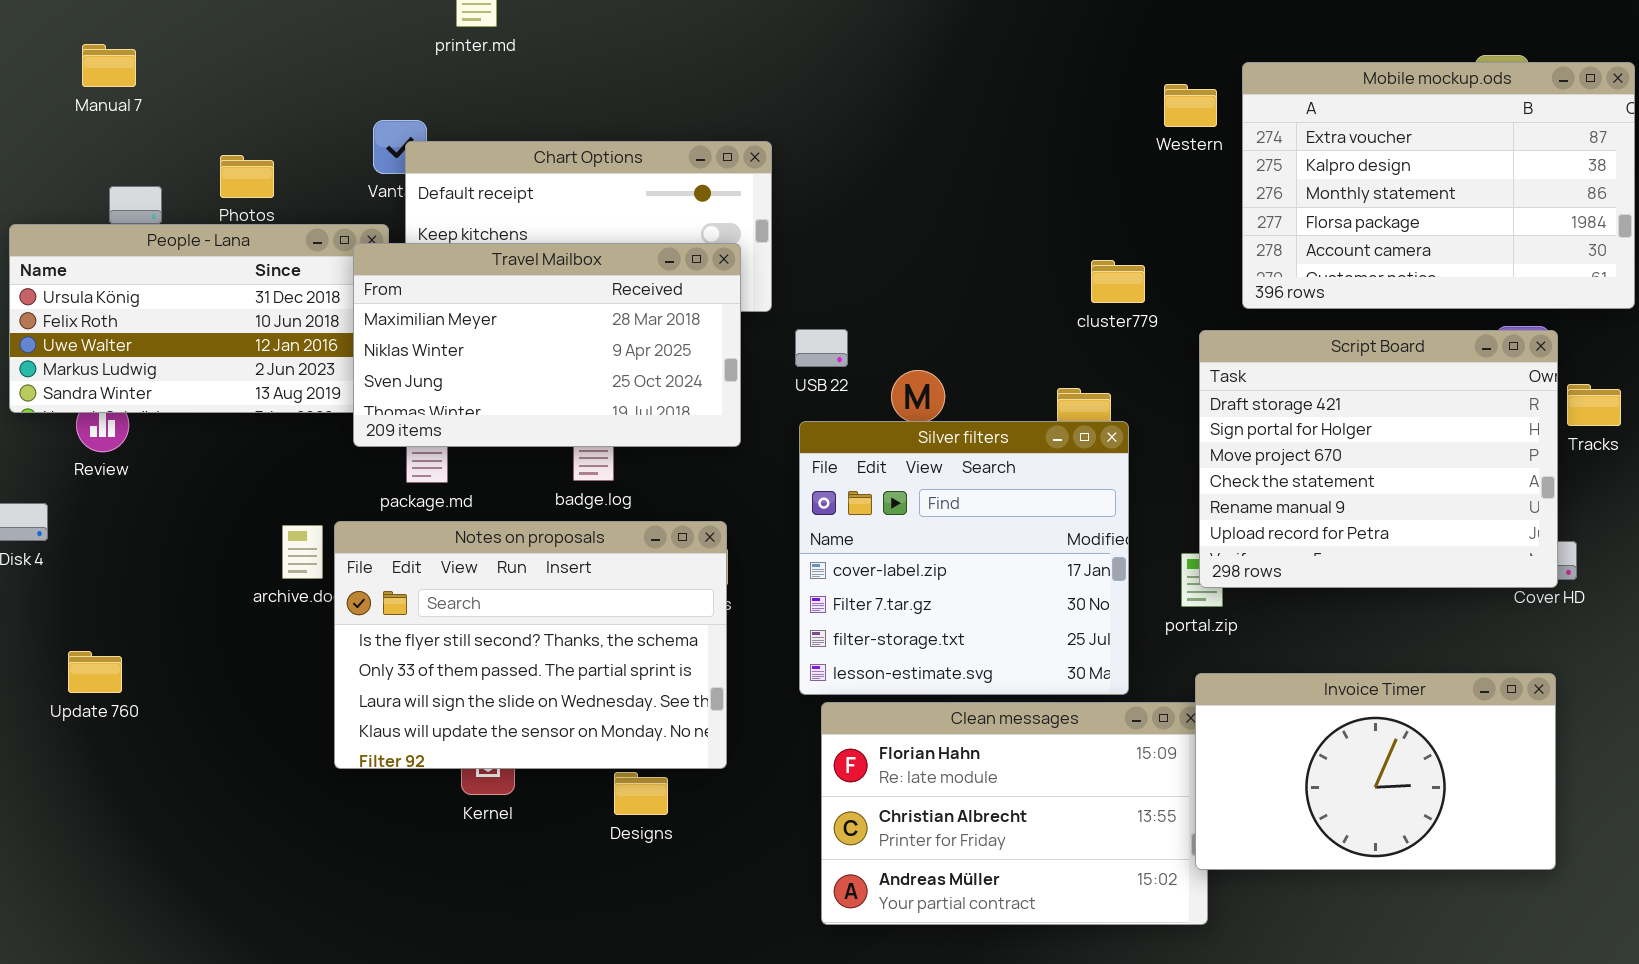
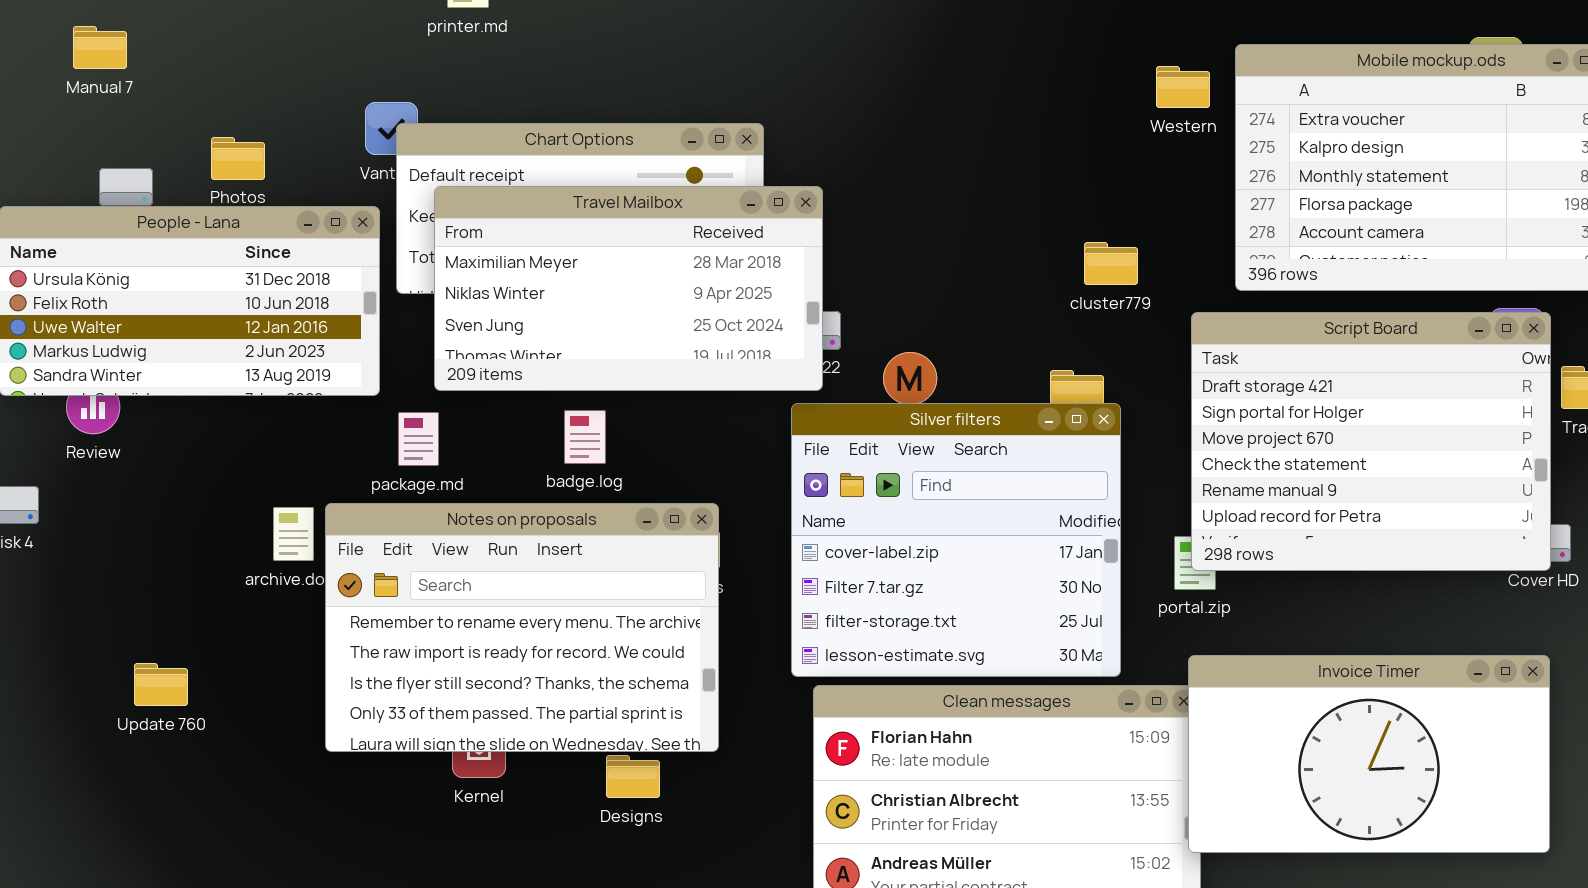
Travel Mailbox: [353,243,741,447] -> [434,186,823,391], moved
Notes on proposals: [334,521,727,769] -> [325,503,719,752], scrolled up 2 rows
Update 760: [68,651,122,693] -> [134,663,188,706], moved

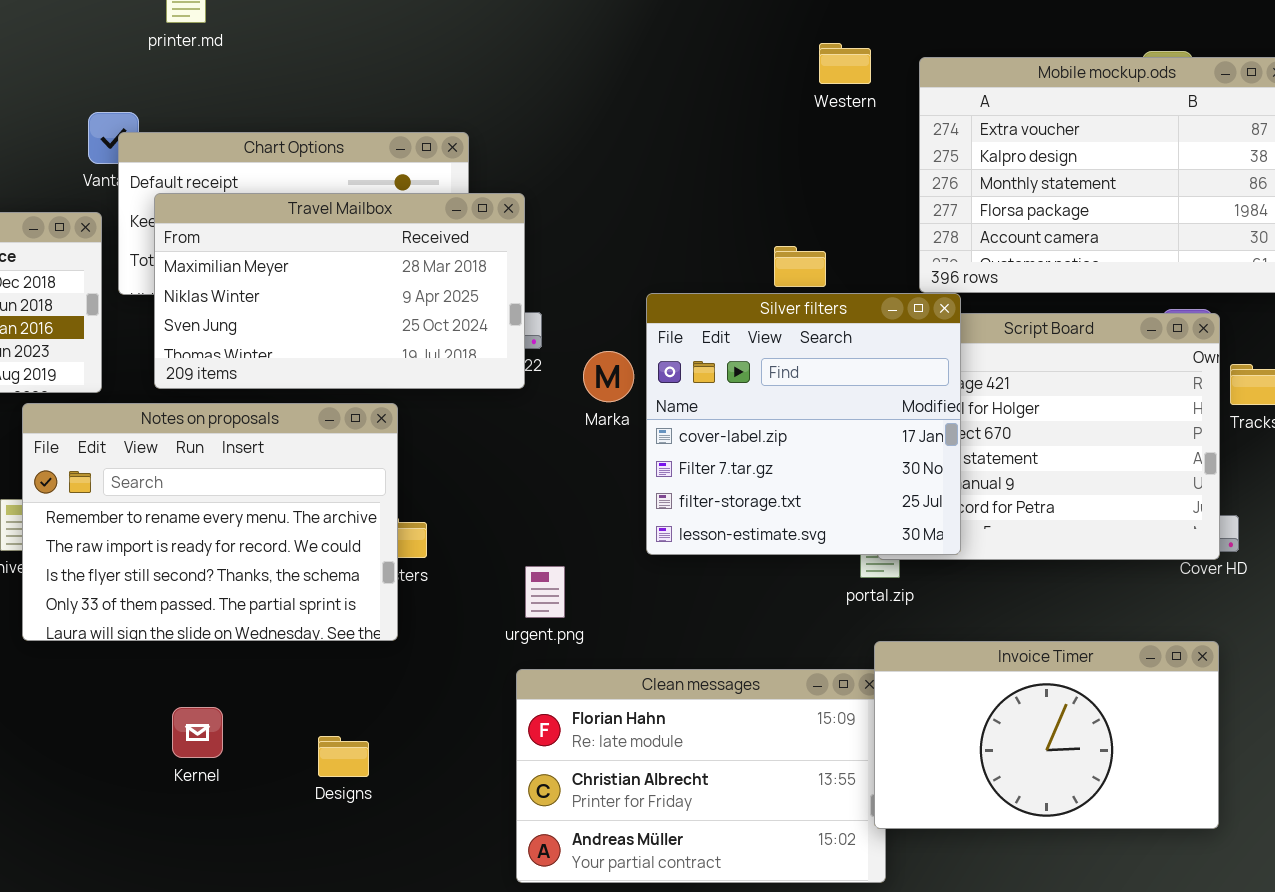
Western: [1156,66,1210,108] -> [819,43,871,84], moved
Silver filters: [791,403,1121,677] -> [646,293,961,555], moved
Notes on proposals: [325,503,719,752] -> [22,403,398,641], moved

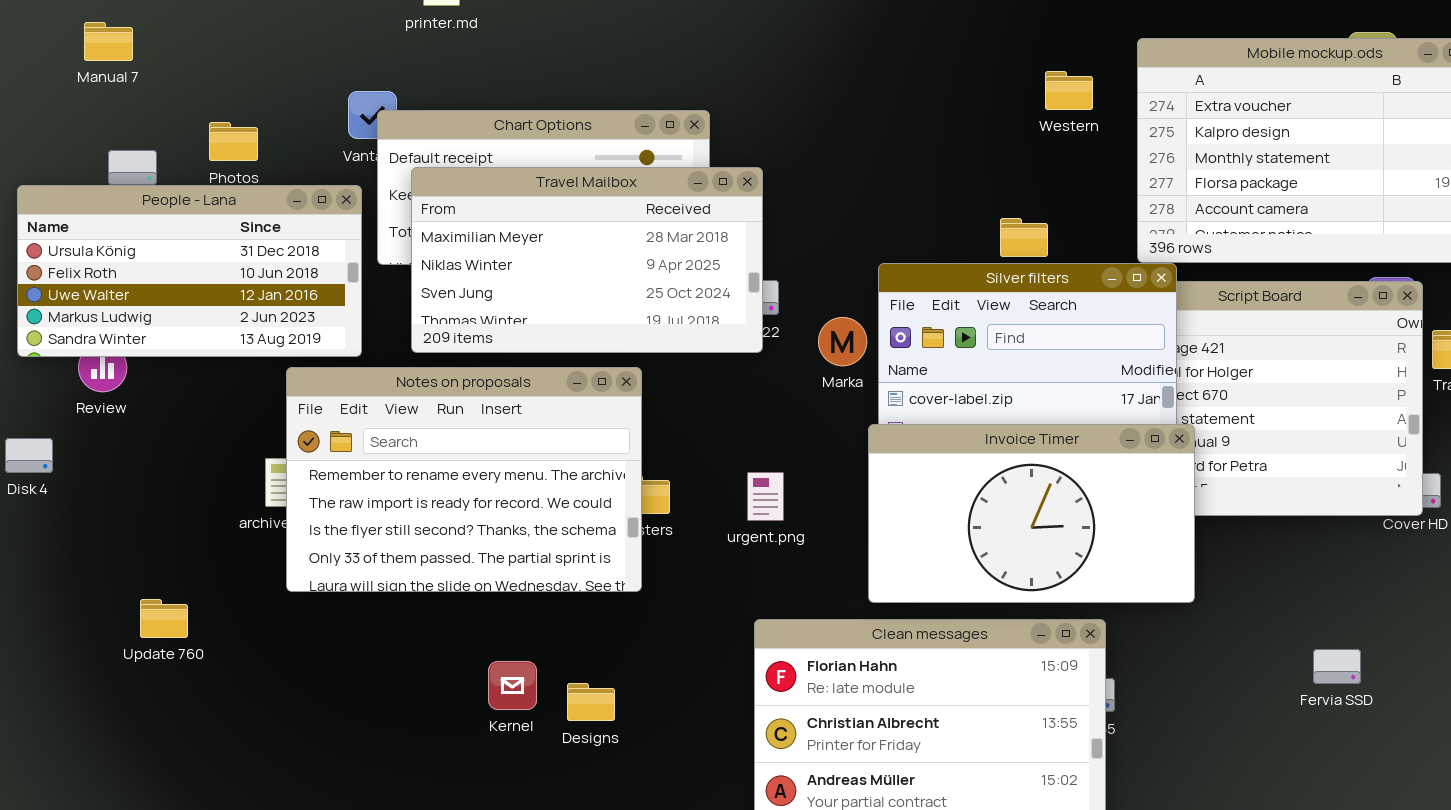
Western: [819,43,871,84] -> [1045,71,1093,110], moved
urgent.png: [525,566,565,618] -> [747,472,784,521], moved
Invoice Timer: [874,641,1219,829] -> [868,424,1195,603], moved
Kernel: [172,707,223,758] -> [488,661,537,710], moved

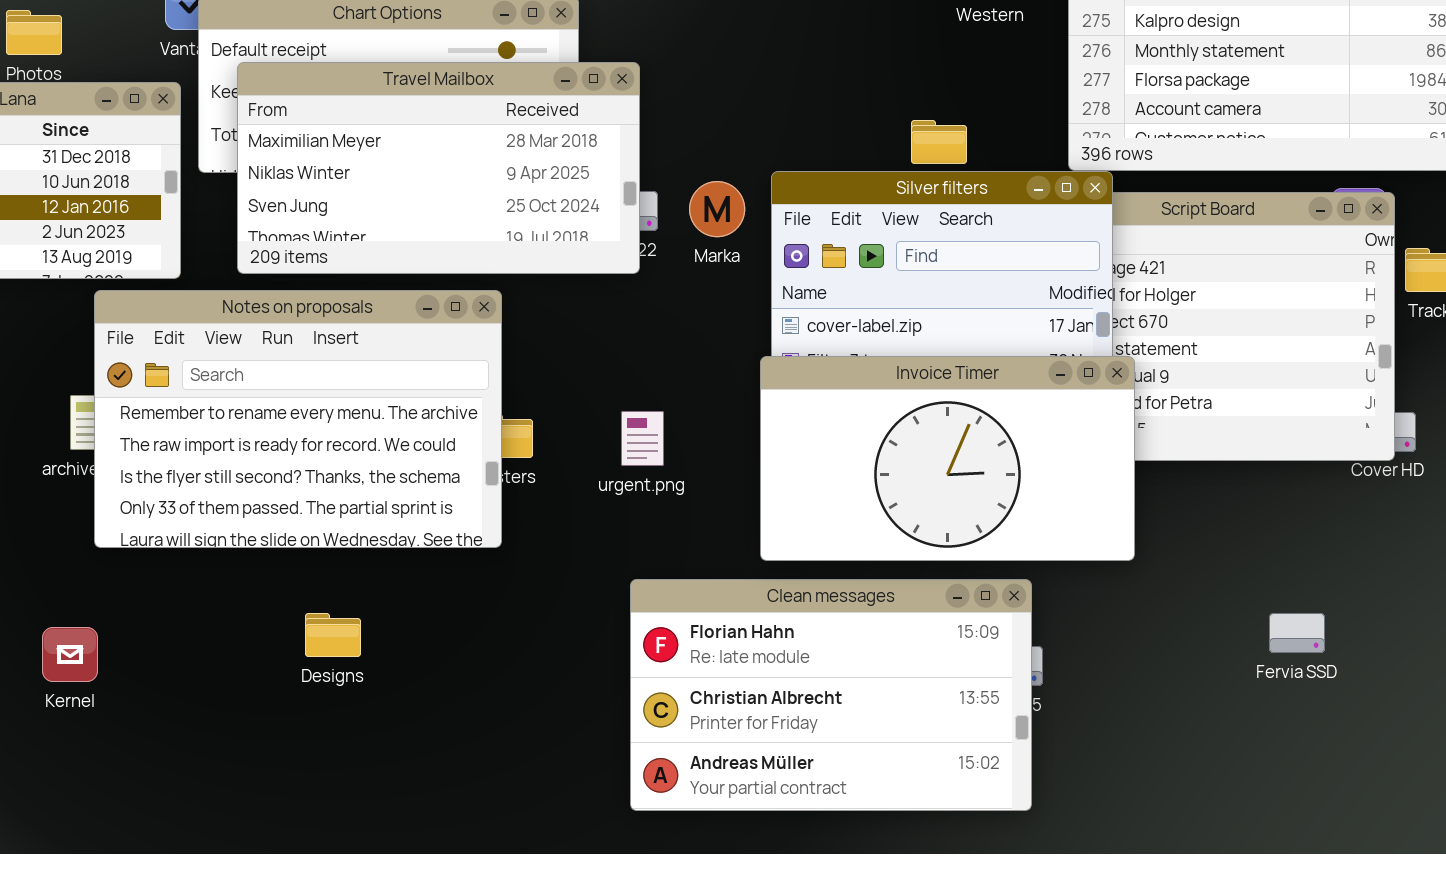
Marka: [818,317,867,366] -> [689,181,745,237], moved
Kernel: [488,661,537,710] -> [42,627,98,682], moved
Designs: [567,683,615,721] -> [305,613,361,657], moved

